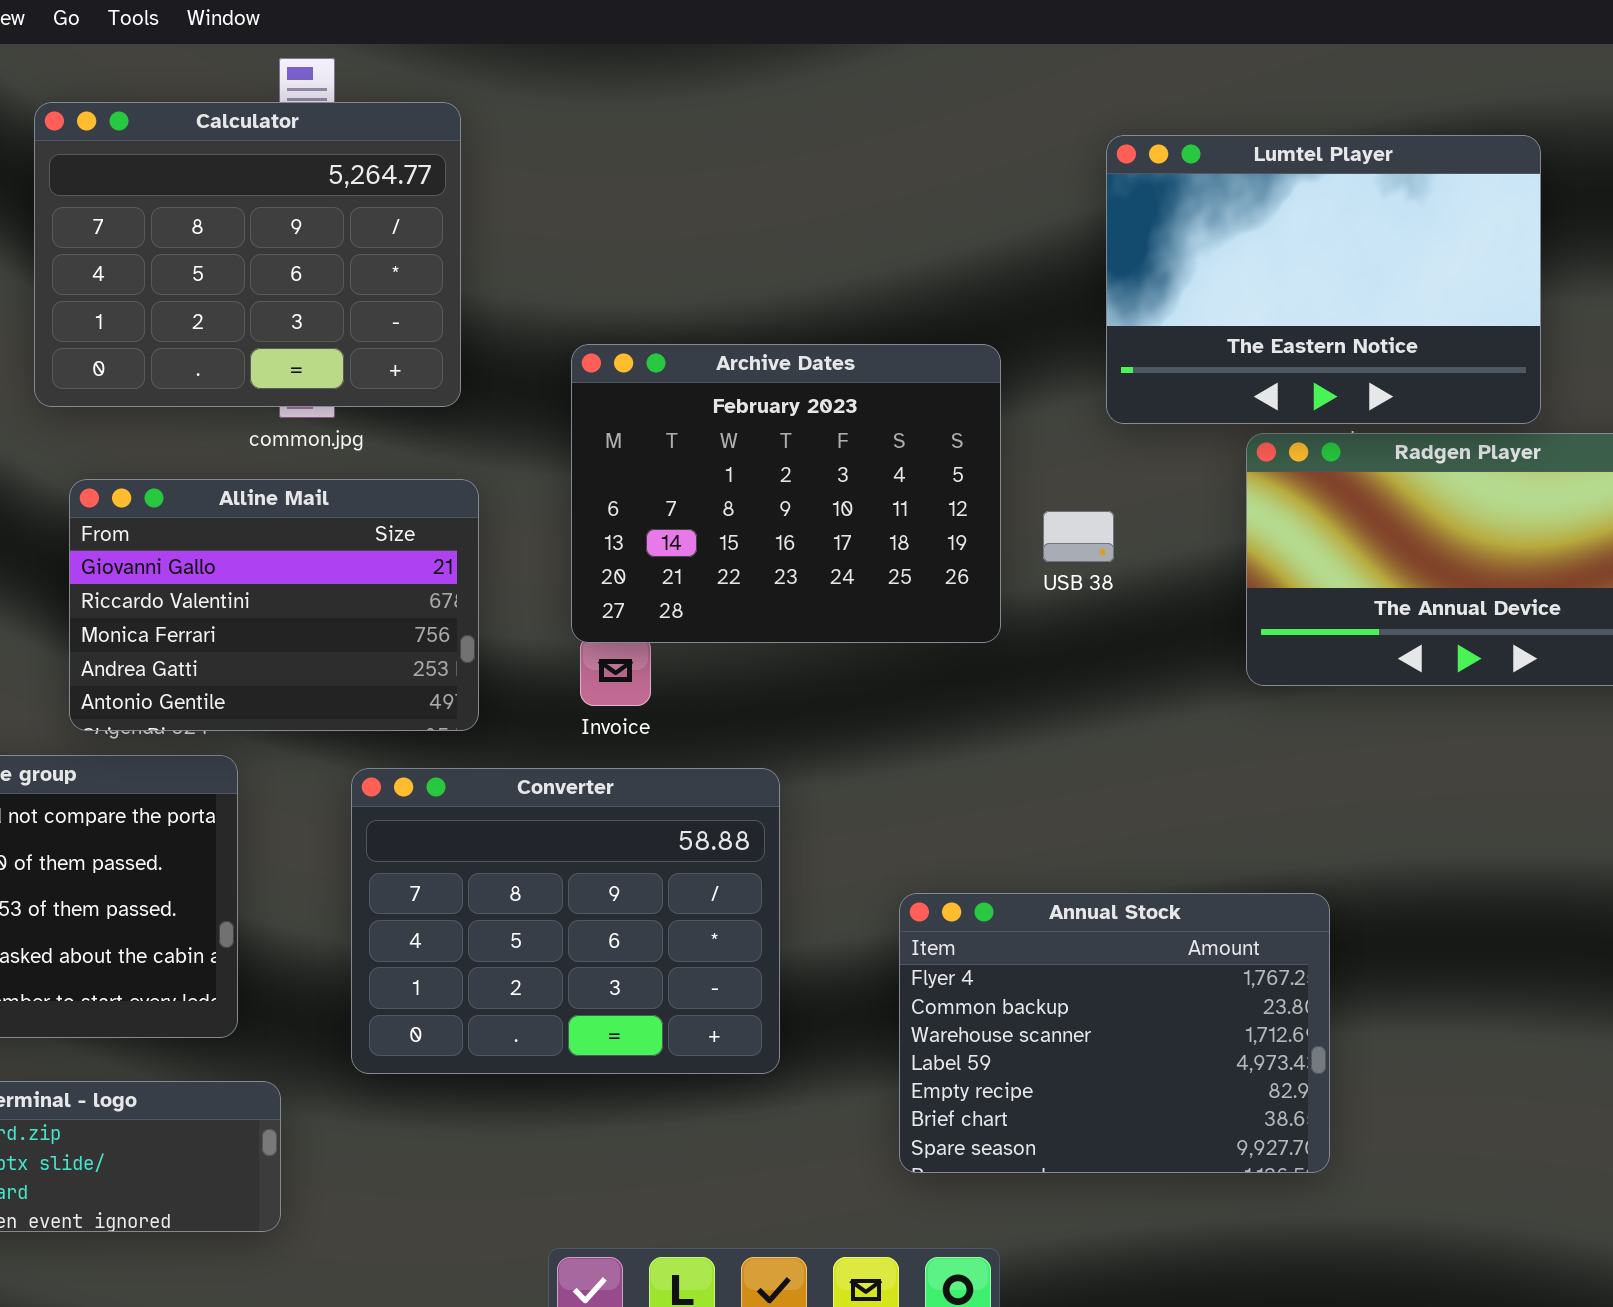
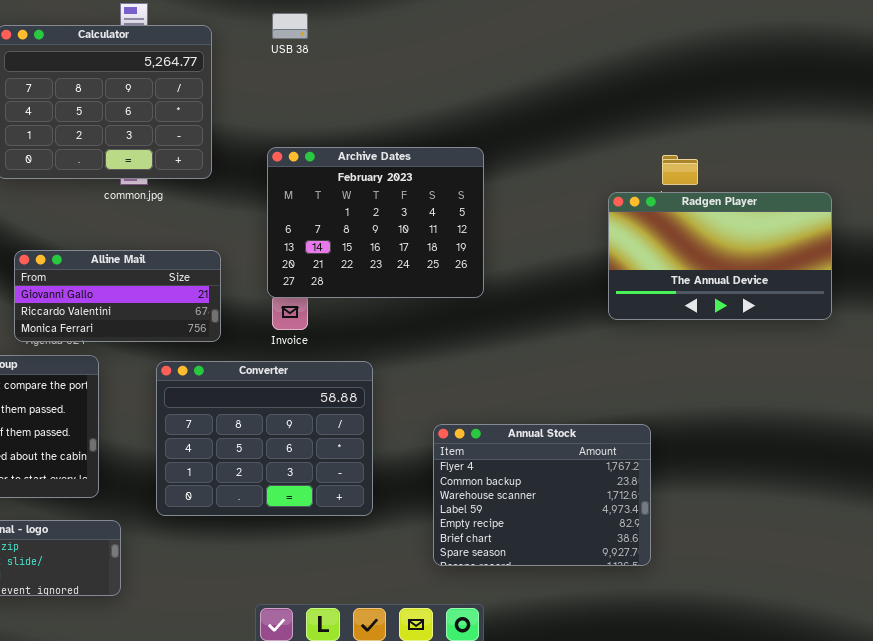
Lumtel Player: [1106,135,1541,424] -> none, closed
Alline Mail: [69,479,479,731] -> [14,250,221,342], resized
USB 38: [1043,511,1114,562] -> [272,13,308,39], moved

